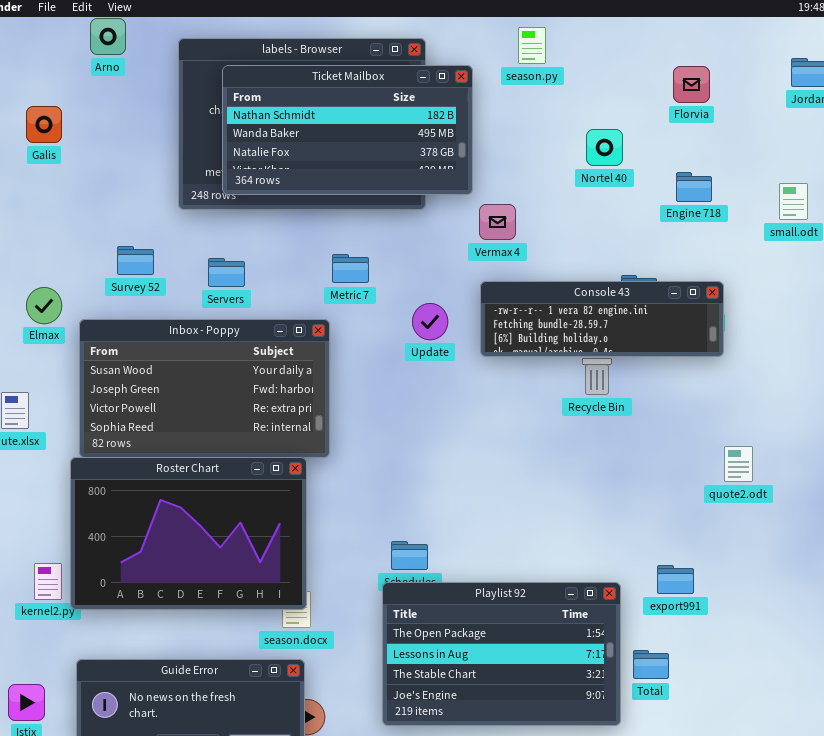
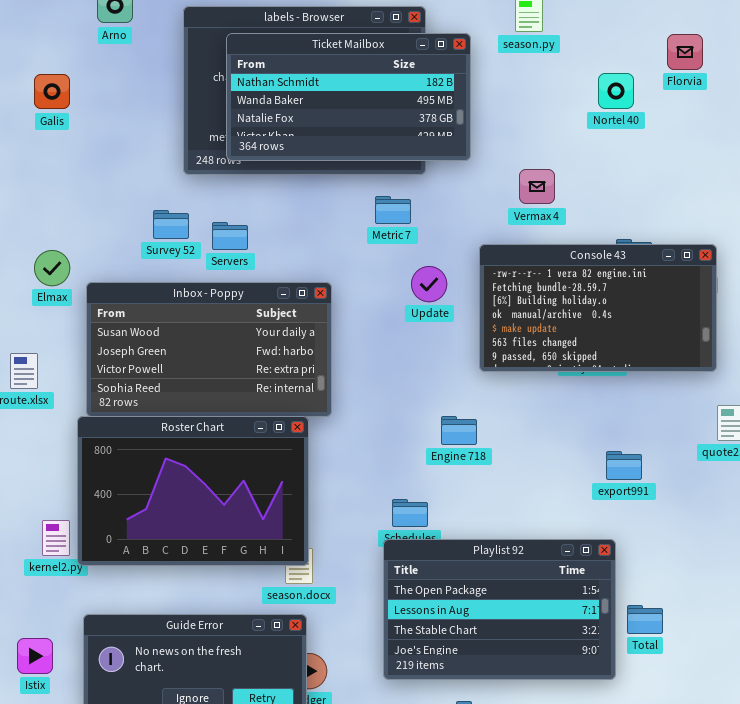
Nortel 40: [586,129,623,166] -> [598,73,634,109], moved
Engine 718: [676,172,712,202] -> [441,416,477,445], moved
Vermax 4: [479,204,516,240] -> [519,169,555,204], moved
Survey 52: [117,246,154,275] -> [153,210,189,239], moved
Metric 7: [332,254,369,283] -> [375,196,411,224], moved
Console 43: [480,281,724,357] -> [479,244,717,372], resized
export991: [657,565,694,594] -> [606,451,642,480], moved

